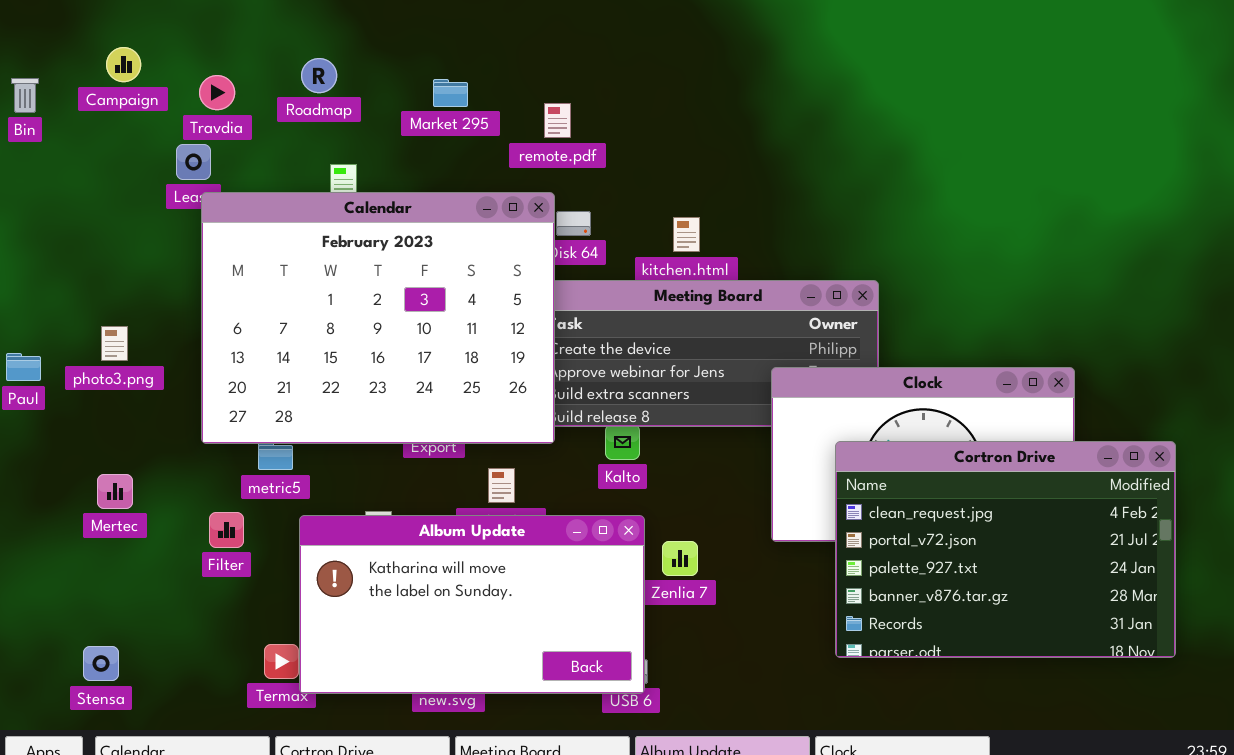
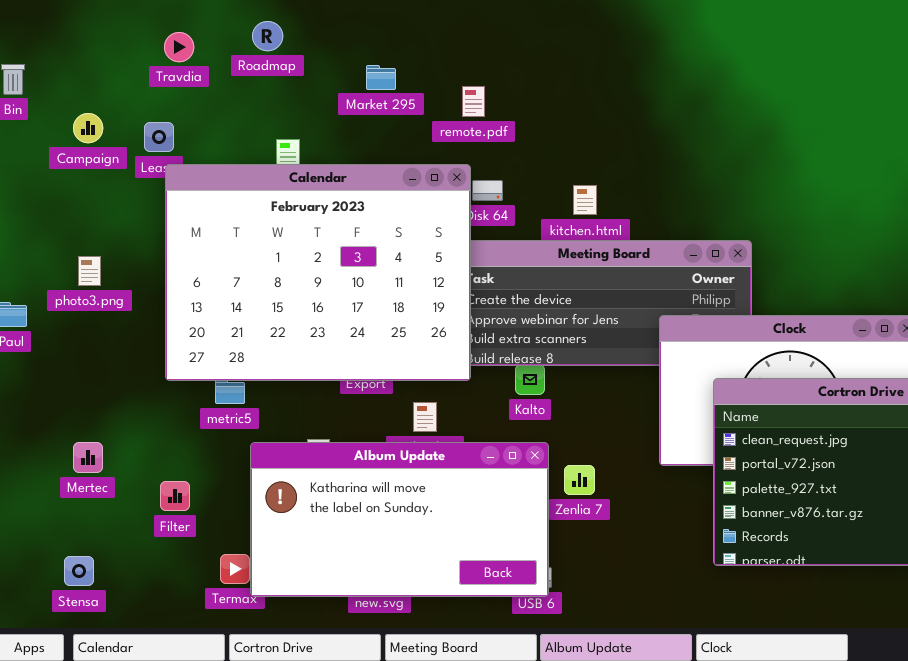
Campaign: [106,47,141,82] -> [73,113,103,143], moved
Roadmap: [301,58,337,93] -> [252,21,283,51], moved
Travdia: [199,75,235,110] -> [164,32,194,62], moved
photo3.png: [101,326,128,361] -> [78,256,101,286], moved
Mertec: [97,474,133,509] -> [73,442,103,473], moved
Filter: [209,512,244,548] -> [160,481,190,511], moved

